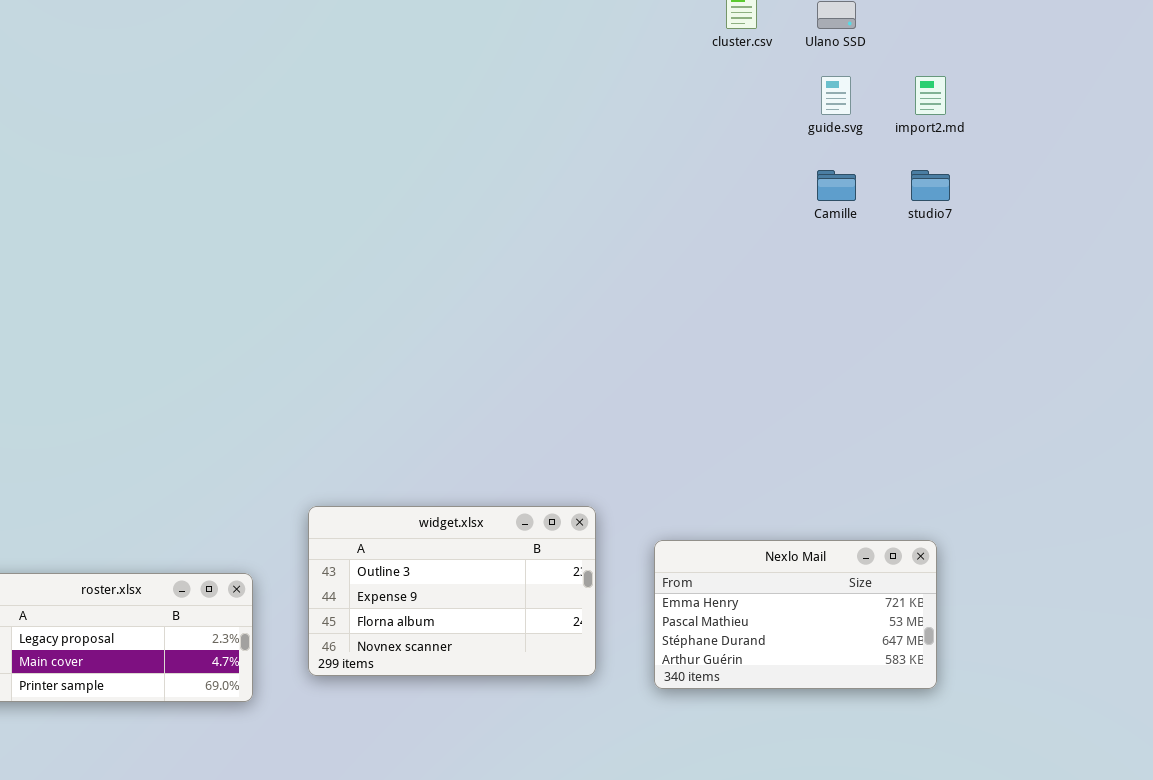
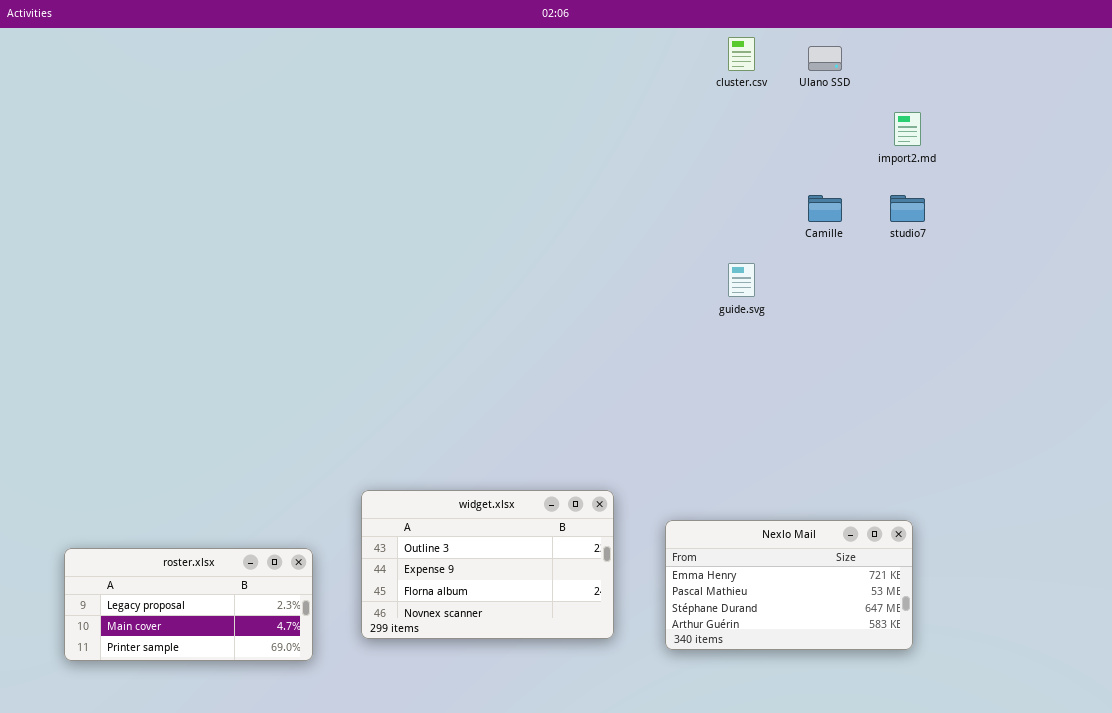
guide.svg: [821,76,851,115] -> [728,263,755,297], moved

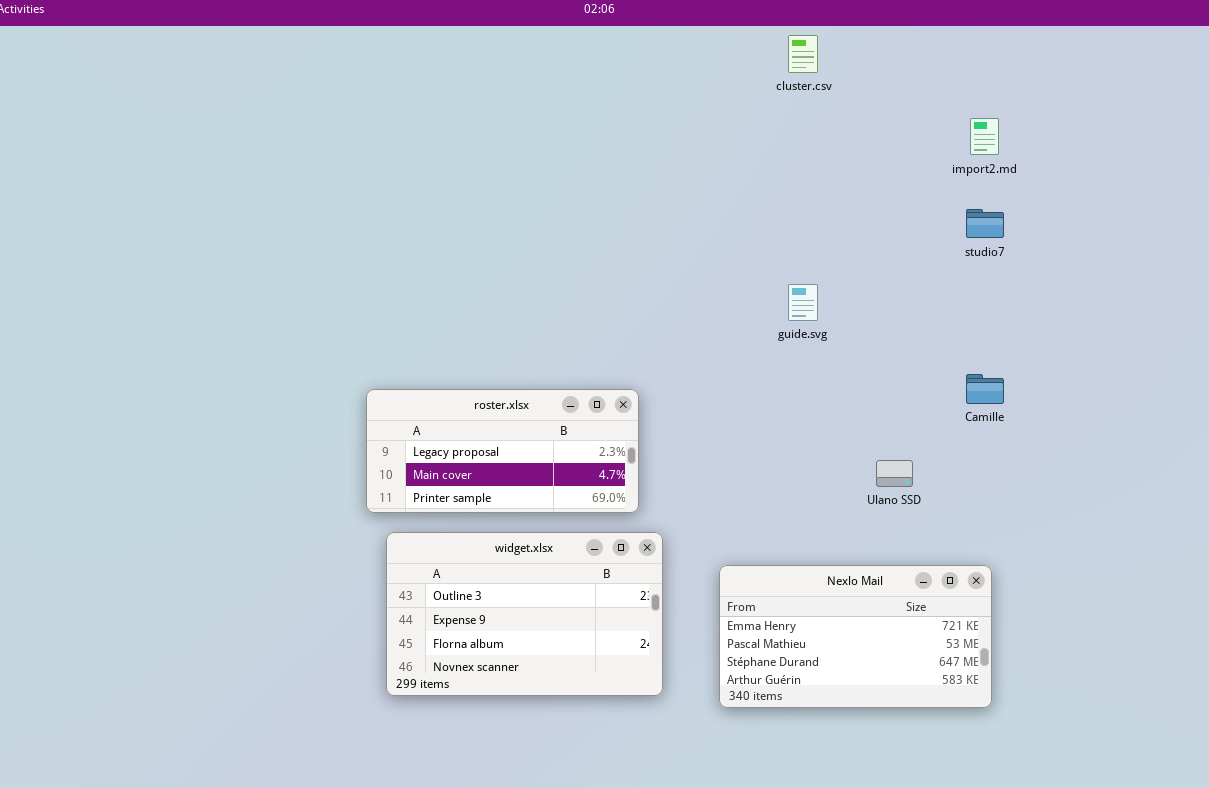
Ulano SSD: [808,46,842,71] -> [876,460,913,487], moved
Camille: [808,195,842,222] -> [966,374,1004,404], moved
roster.xlsx: [64,548,313,661] -> [366,389,639,513], moved

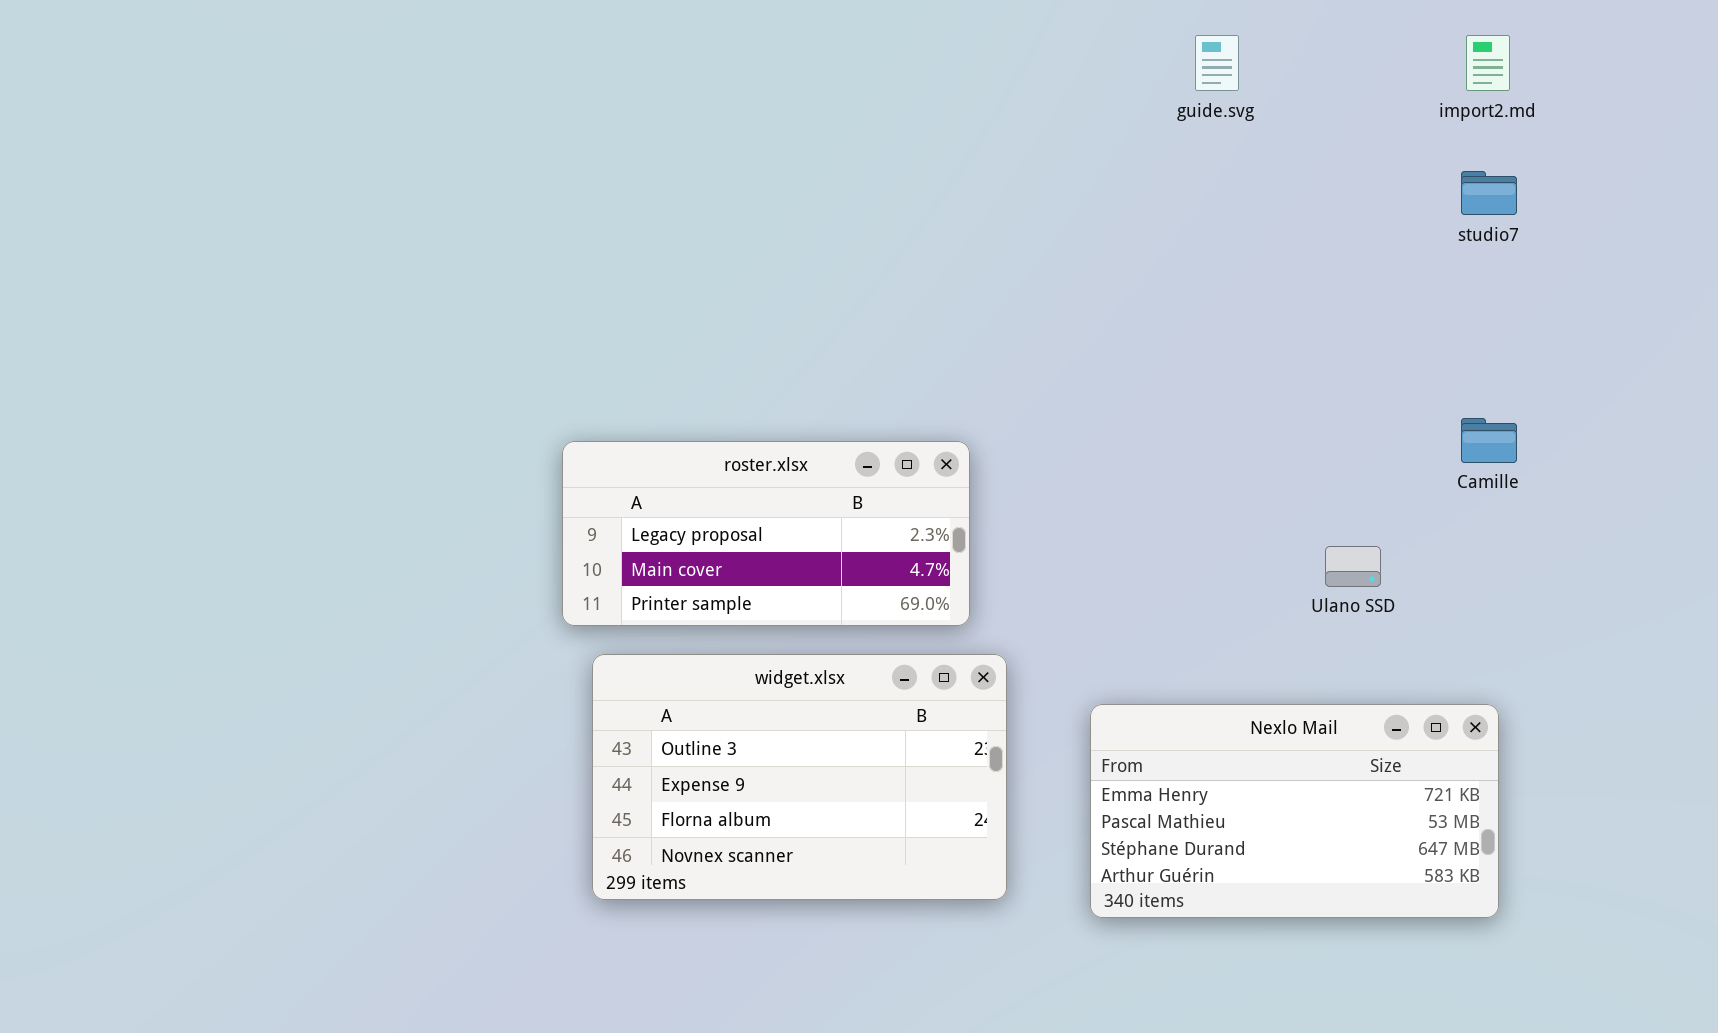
guide.svg: [788,284,818,321] -> [1195,35,1239,91], moved

